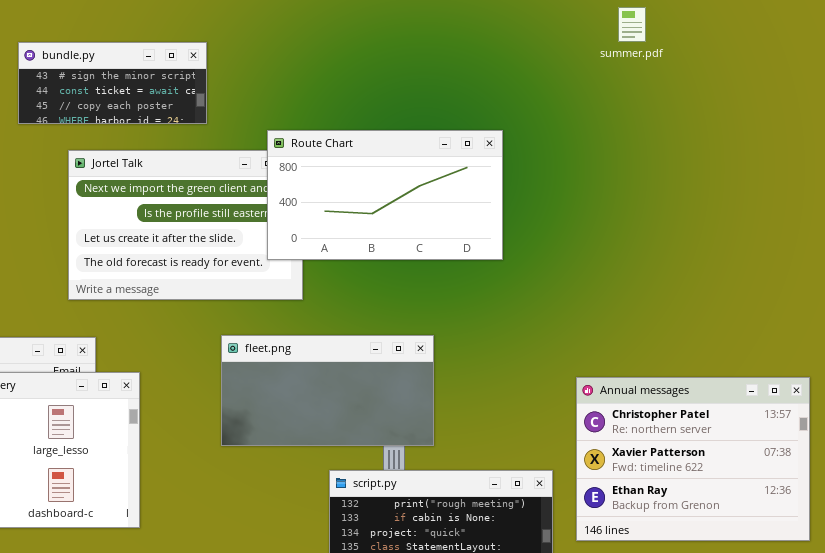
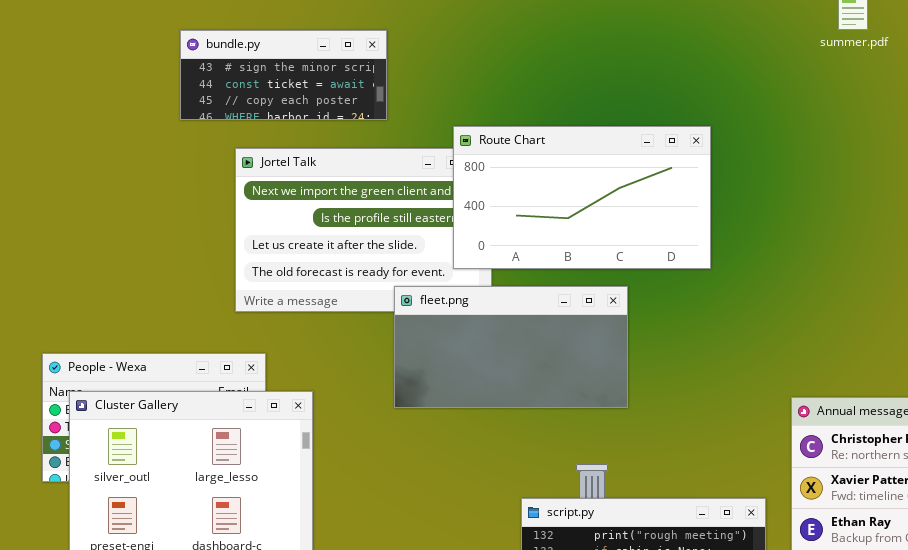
fleet.png: [221,335,434,446] -> [394,286,628,408], moved

